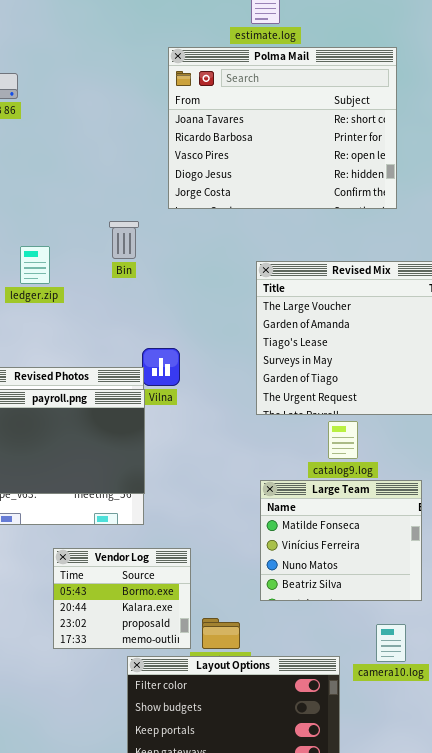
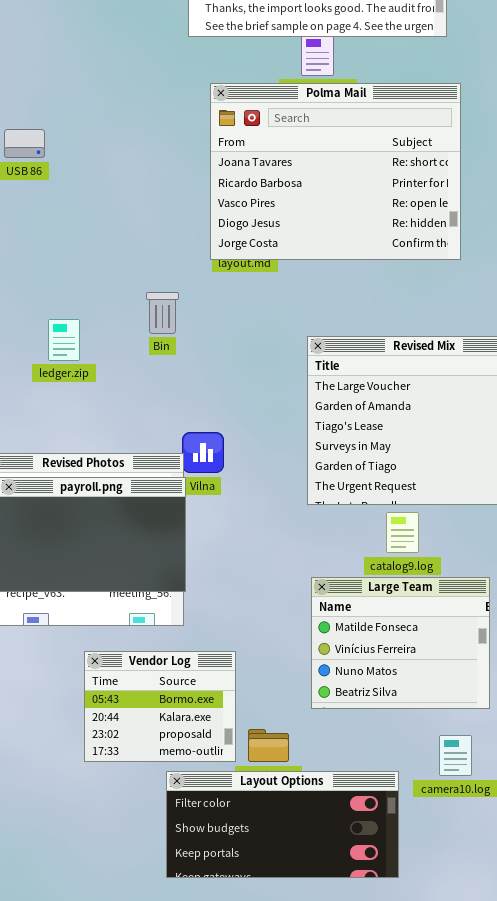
Polma Mail: [168,47,397,209] -> [210,83,461,260], moved

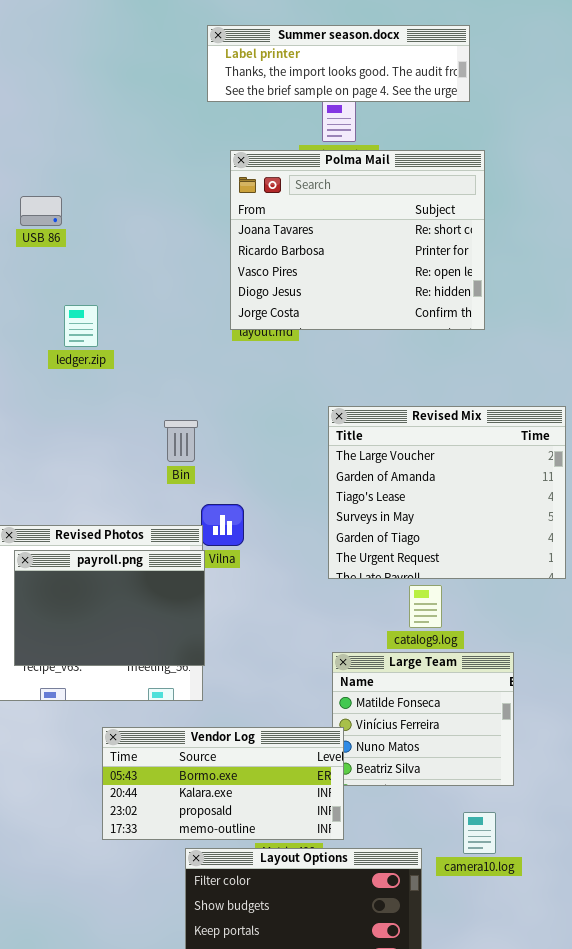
Bin: [146,292,179,334] -> [164,420,198,462], moved
ledger.zip: [48,319,80,361] -> [64,305,98,347], moved
Vendor Log: [84,651,236,762] -> [102,727,344,840], resized

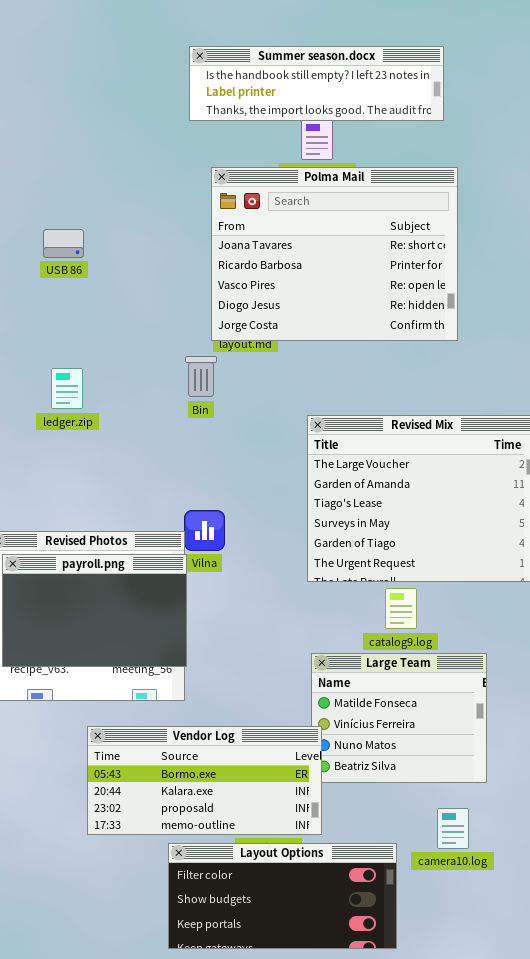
Summer season.docx: [207,25,470,102] -> [189,46,444,121], scrolled up 1 row
USB 86: [20,196,62,226] -> [43,229,84,258], moved
ledger.zip: [64,305,98,347] -> [51,368,83,409], moved
Bin: [164,420,198,462] -> [185,356,217,397], moved

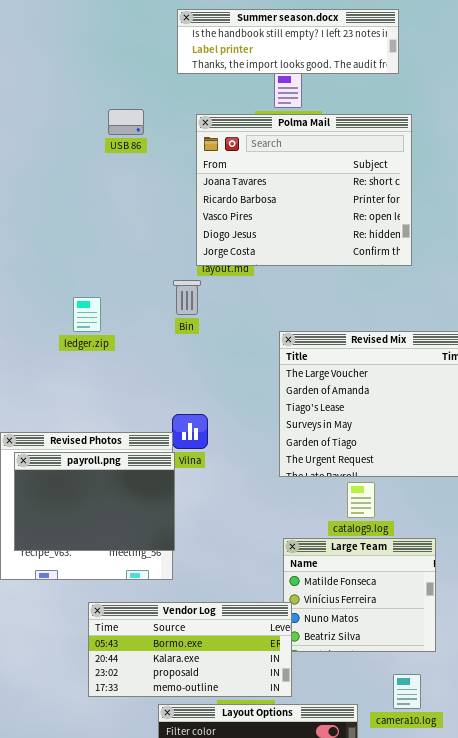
USB 86: [43,229,84,258] -> [108,109,144,135], moved
ledger.zip: [51,368,83,409] -> [73,297,101,332], moved

